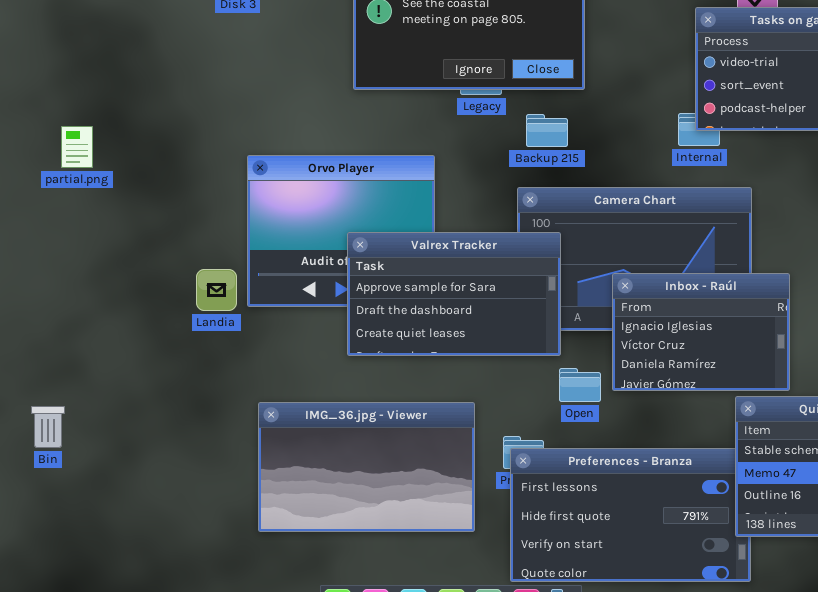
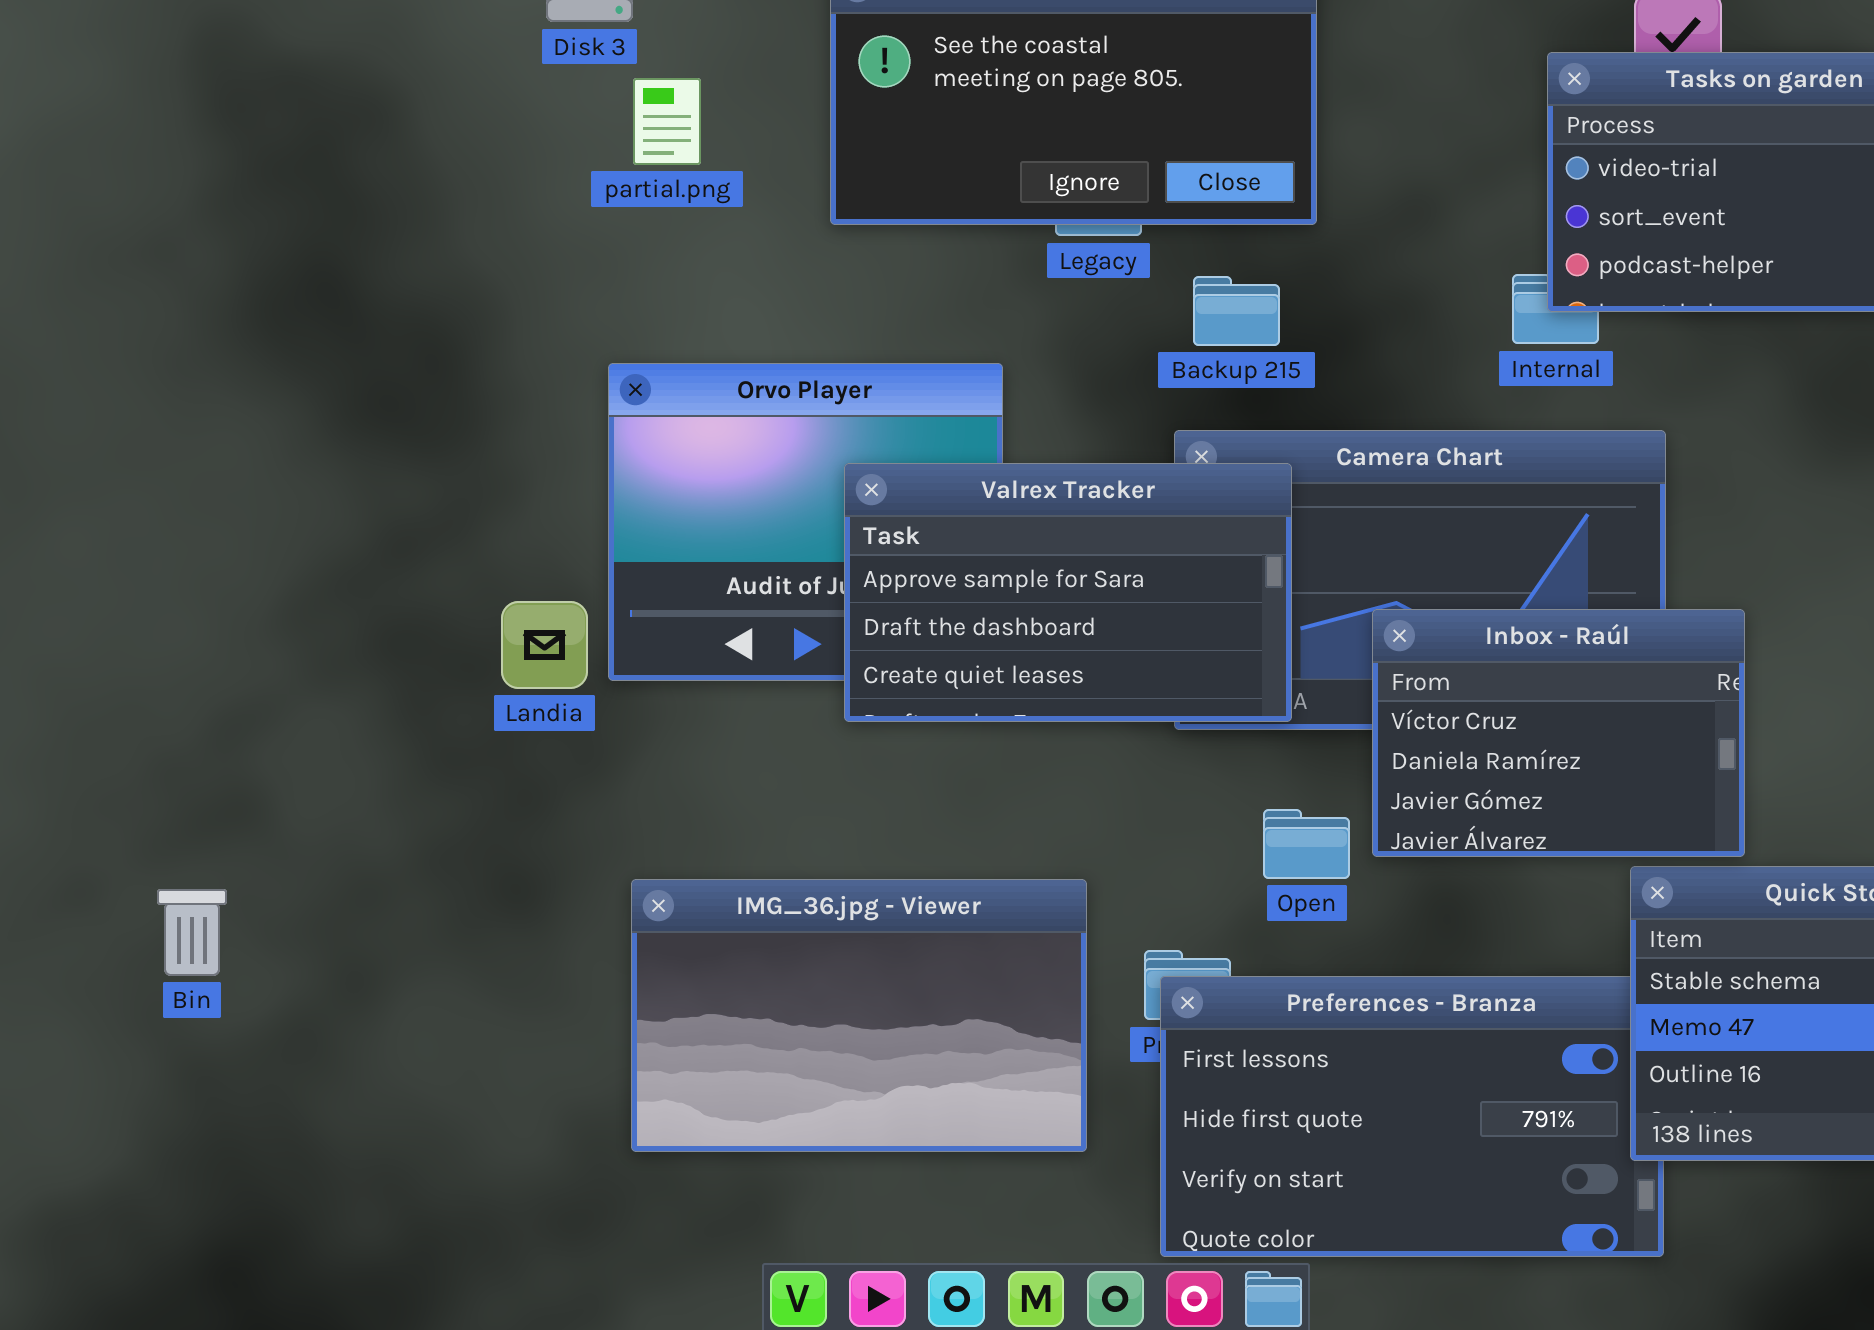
partial.png: [61,126,93,168] -> [633,78,701,165], moved
Valrex Tracker: [347,232,561,356] -> [844,463,1292,722], moved
Inbox - Raúl: [612,273,790,391] -> [1372,609,1745,857], scrolled down 1 row

